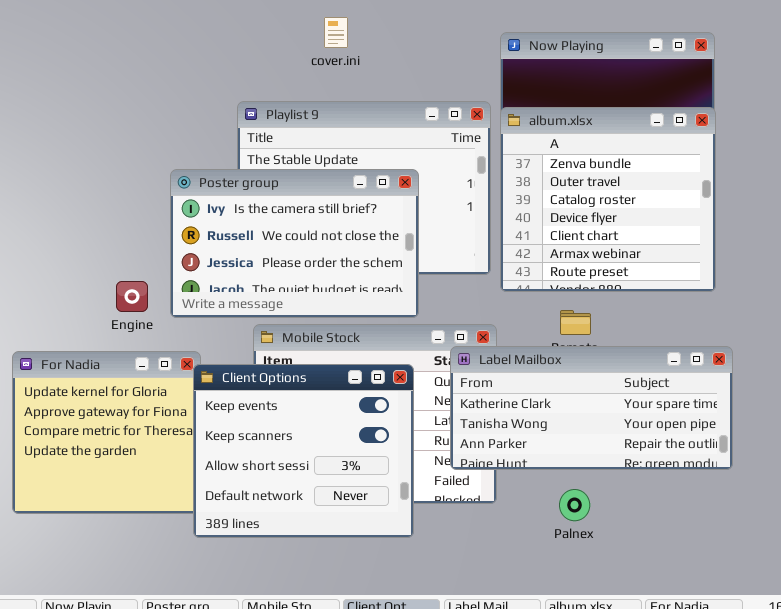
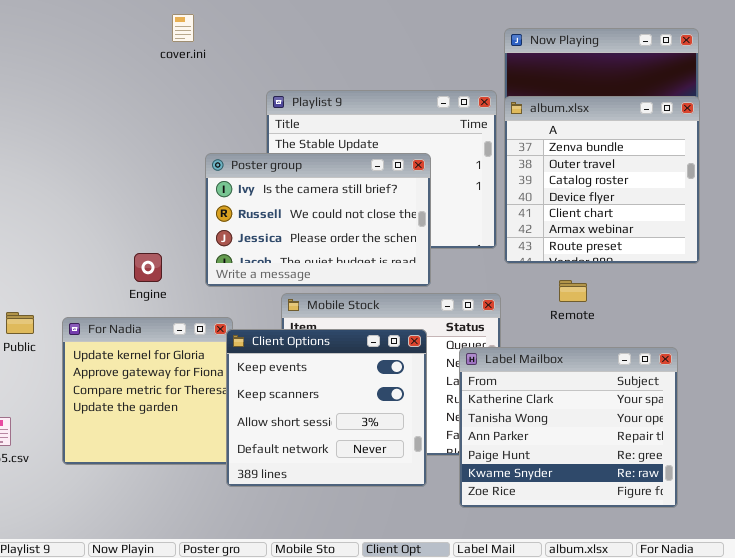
cover.ini: [324,17,348,48] -> [172,14,194,42], moved
Engine: [116,281,148,312] -> [134,253,162,282], moved
Label Mailbox: [450,346,733,470] -> [459,347,678,508], moved, resized

